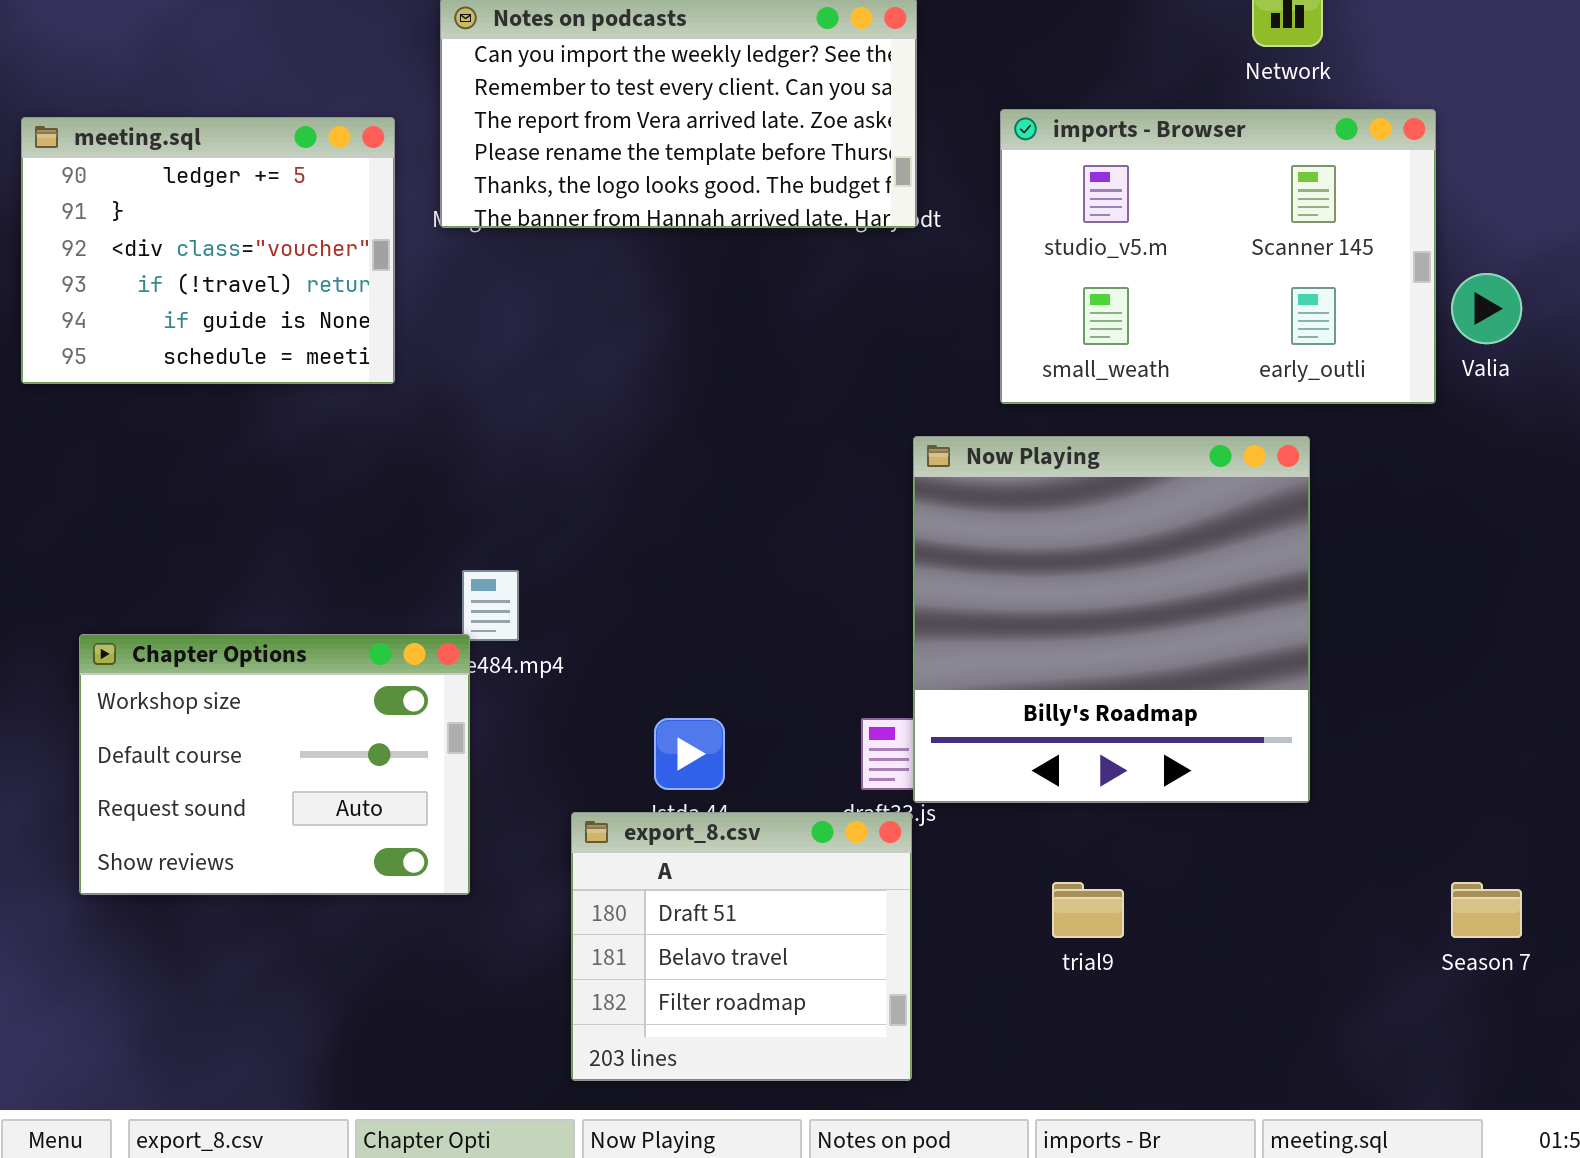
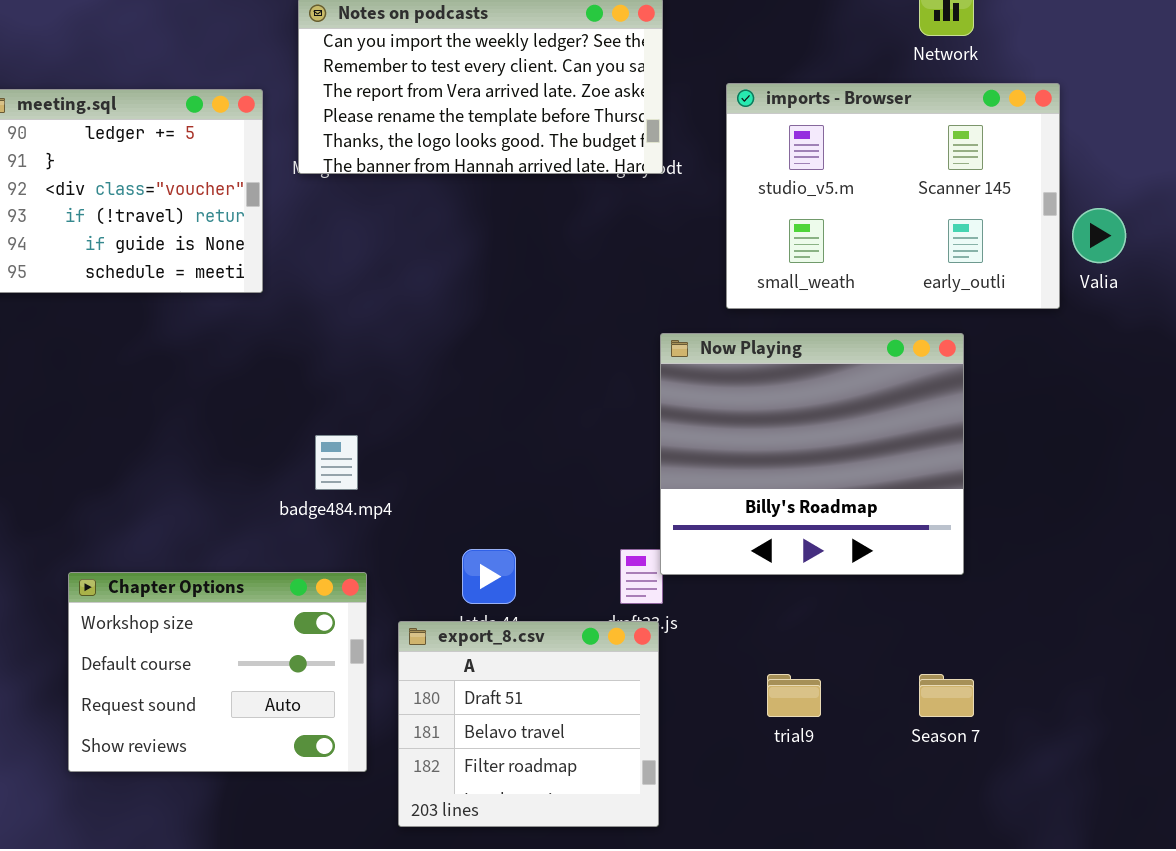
Now Playing: [913,436,1310,803] -> [660,333,964,575], resized
Chapter Options: [79,634,470,895] -> [68,572,367,772], moved
Season 7: [1451,882,1522,938] -> [919,674,974,717], moved

